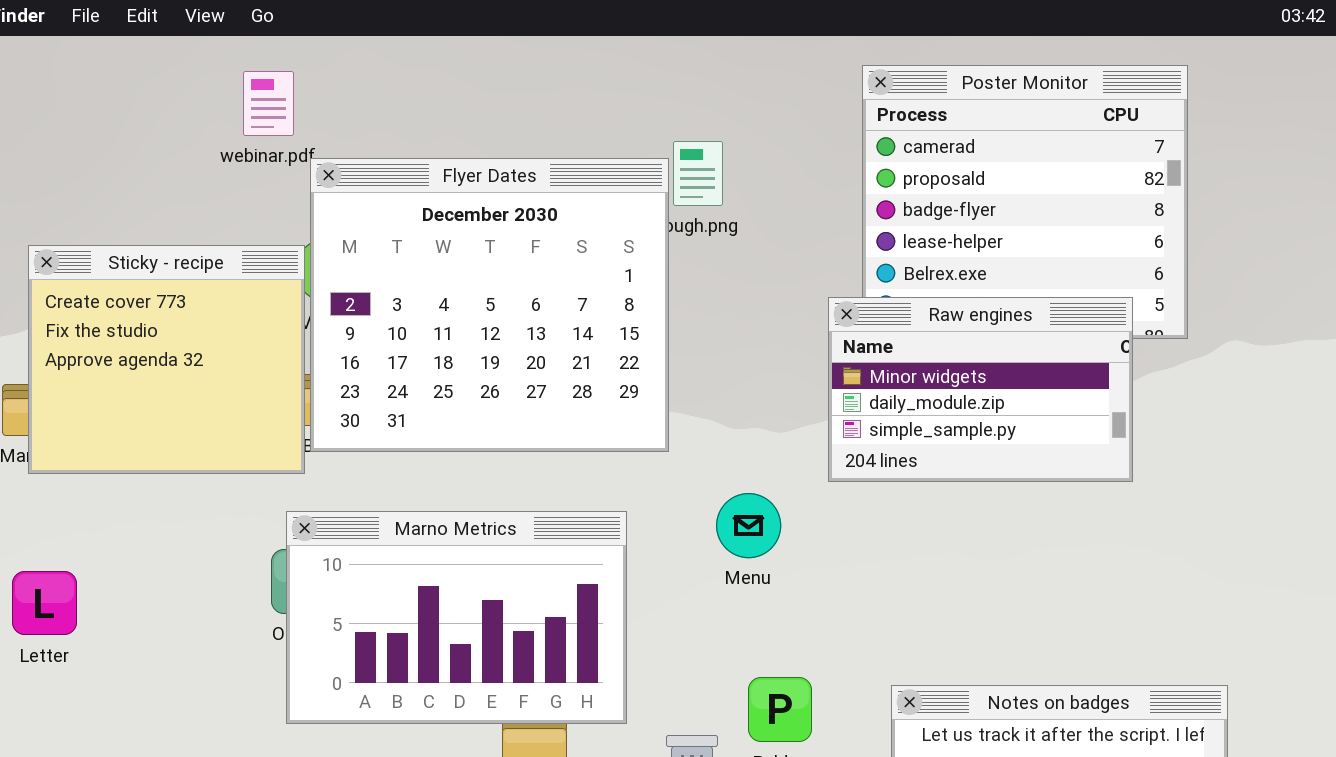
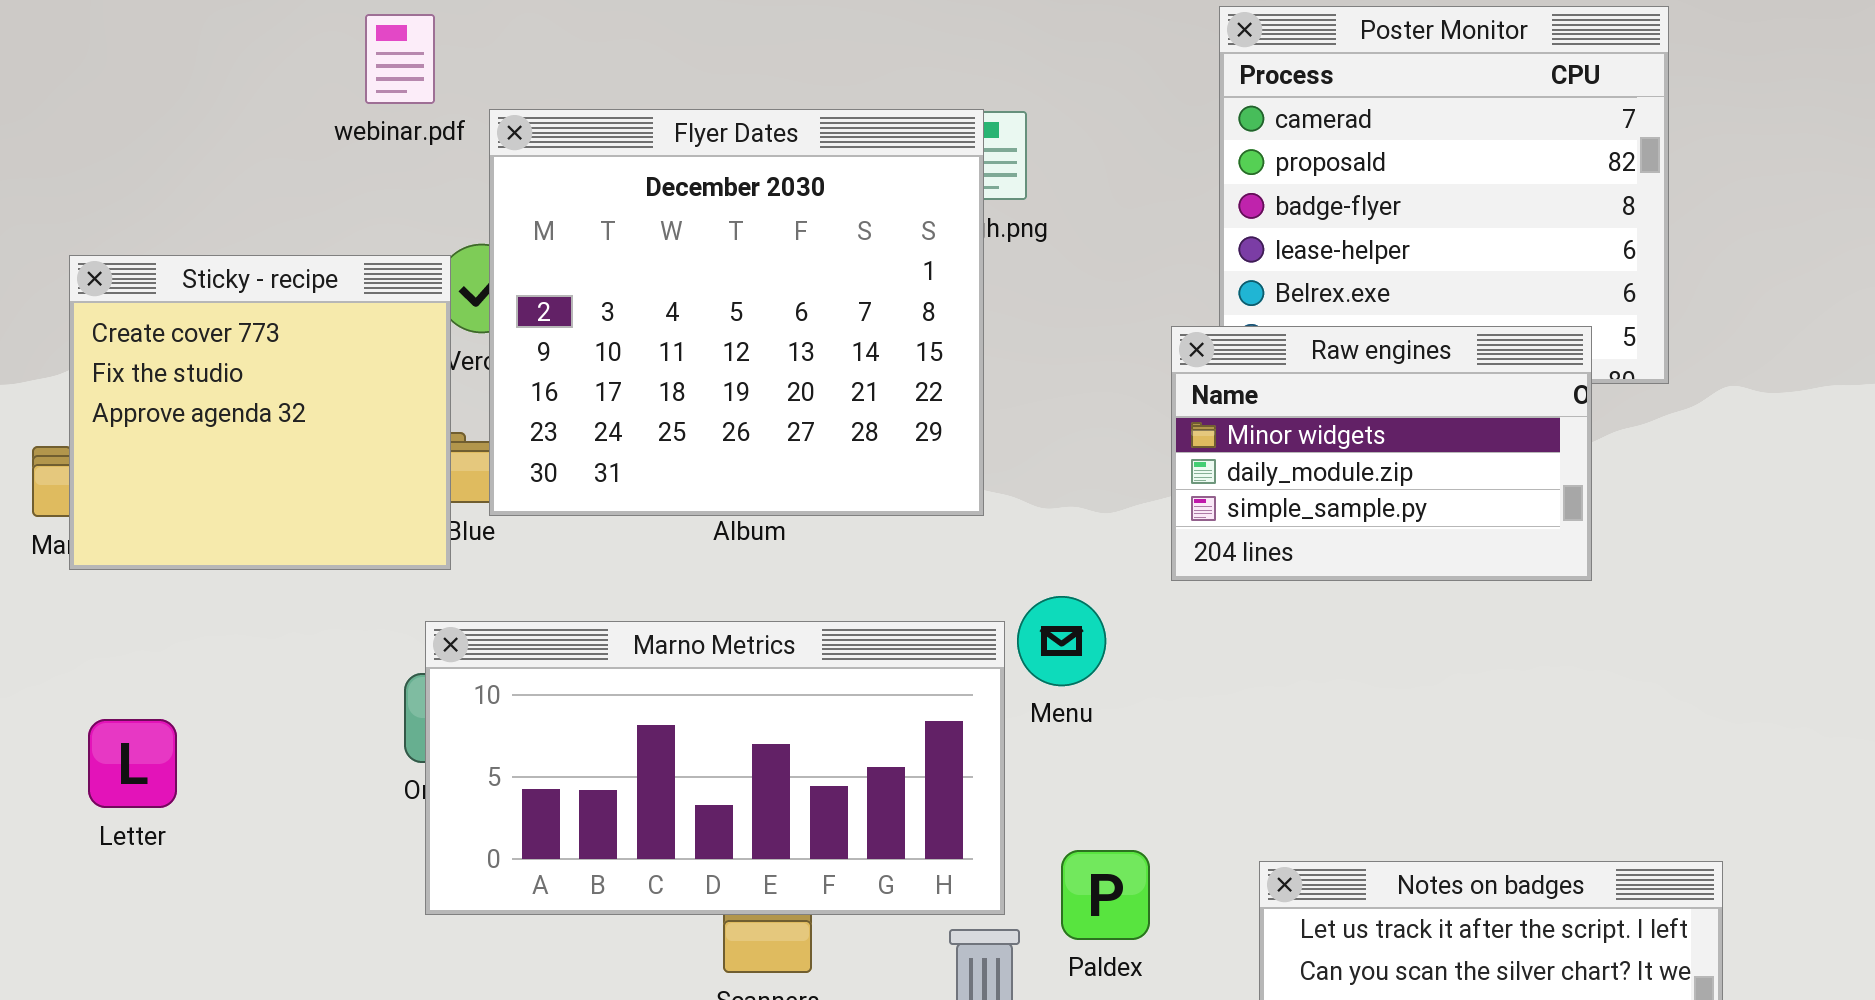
Flyer Dates: [310,158,669,452] -> [489,109,984,516], moved
Marno Metrics: [286,511,627,724] -> [425,621,1005,915], resized
Letter: [12,571,77,635] -> [88,719,177,808], moved

